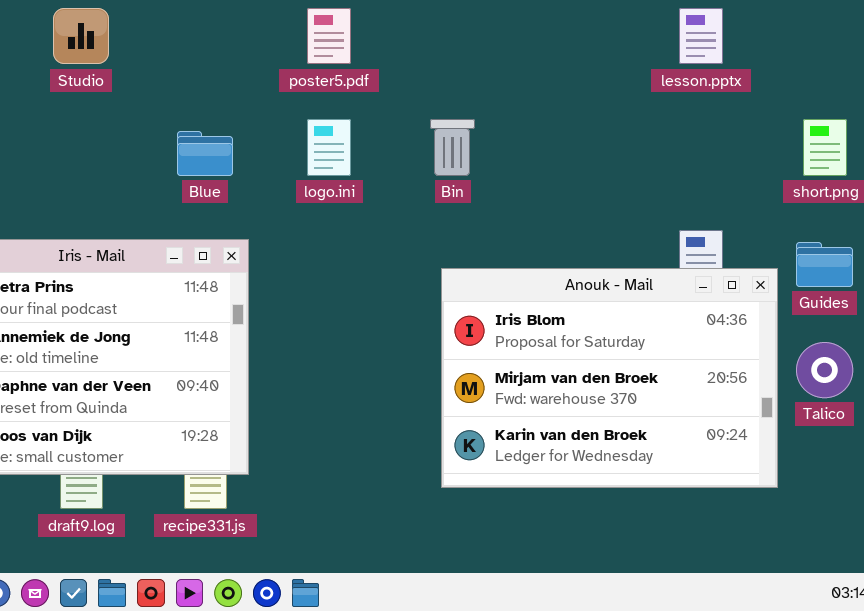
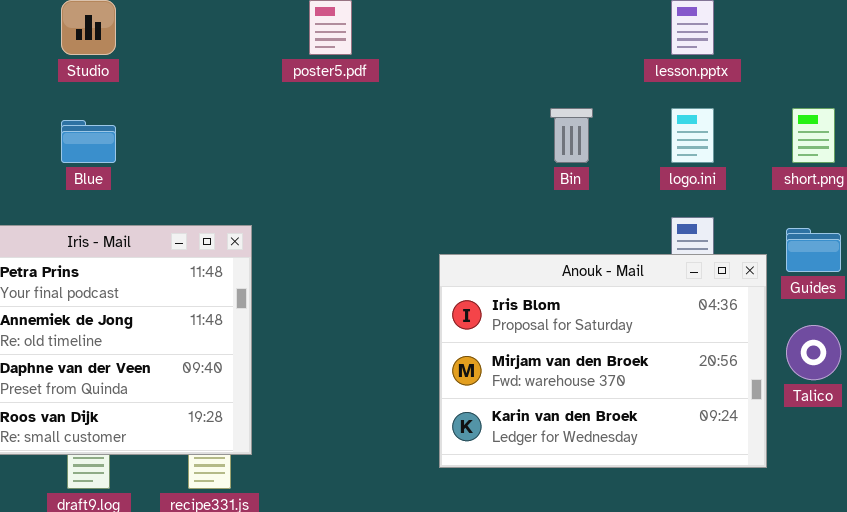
logo.ini: [307,119,351,176] -> [671,108,714,163], moved
Bin: [430,119,475,176] -> [550,108,593,163], moved
Blue: [177,131,233,176] -> [61,120,116,163], moved

